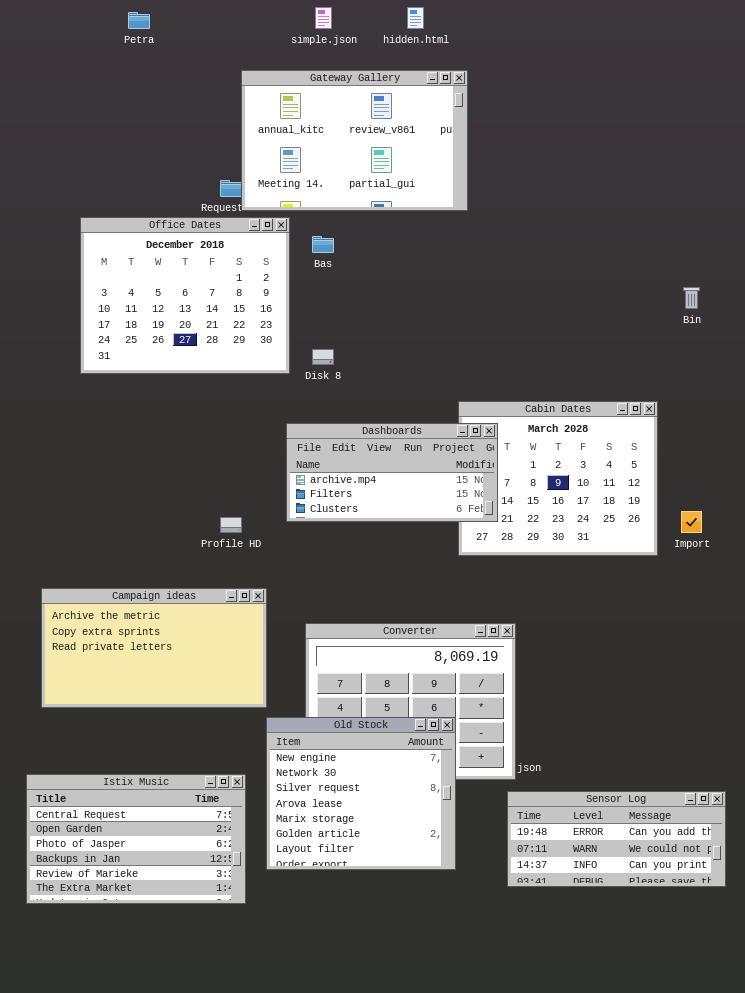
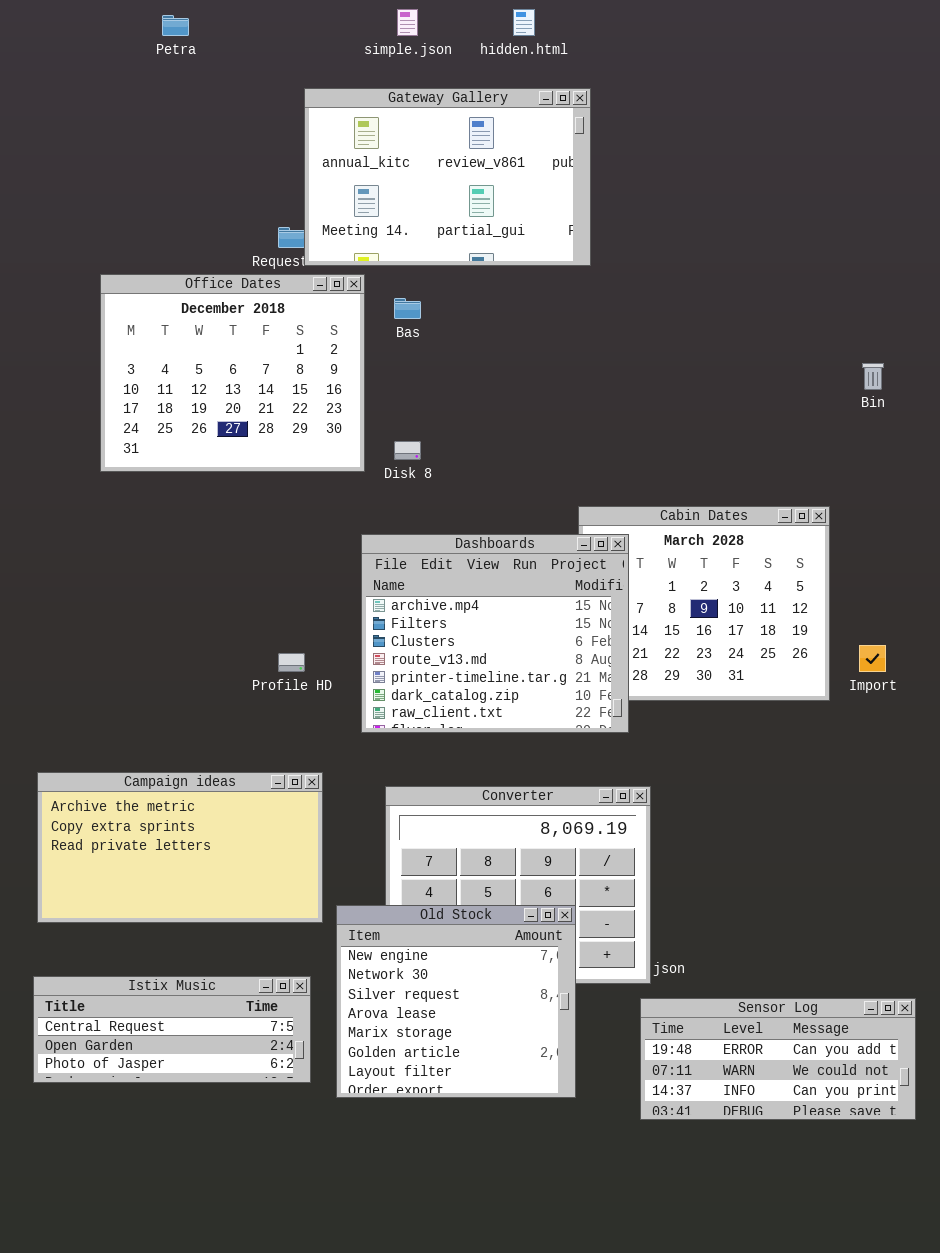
Dashboards: [286,423,498,522] -> [361,534,629,733], resized
Campaign ideas: [41,588,267,708] -> [37,772,323,923], moved
Istix Music: [26,774,246,904] -> [33,976,311,1083], resized

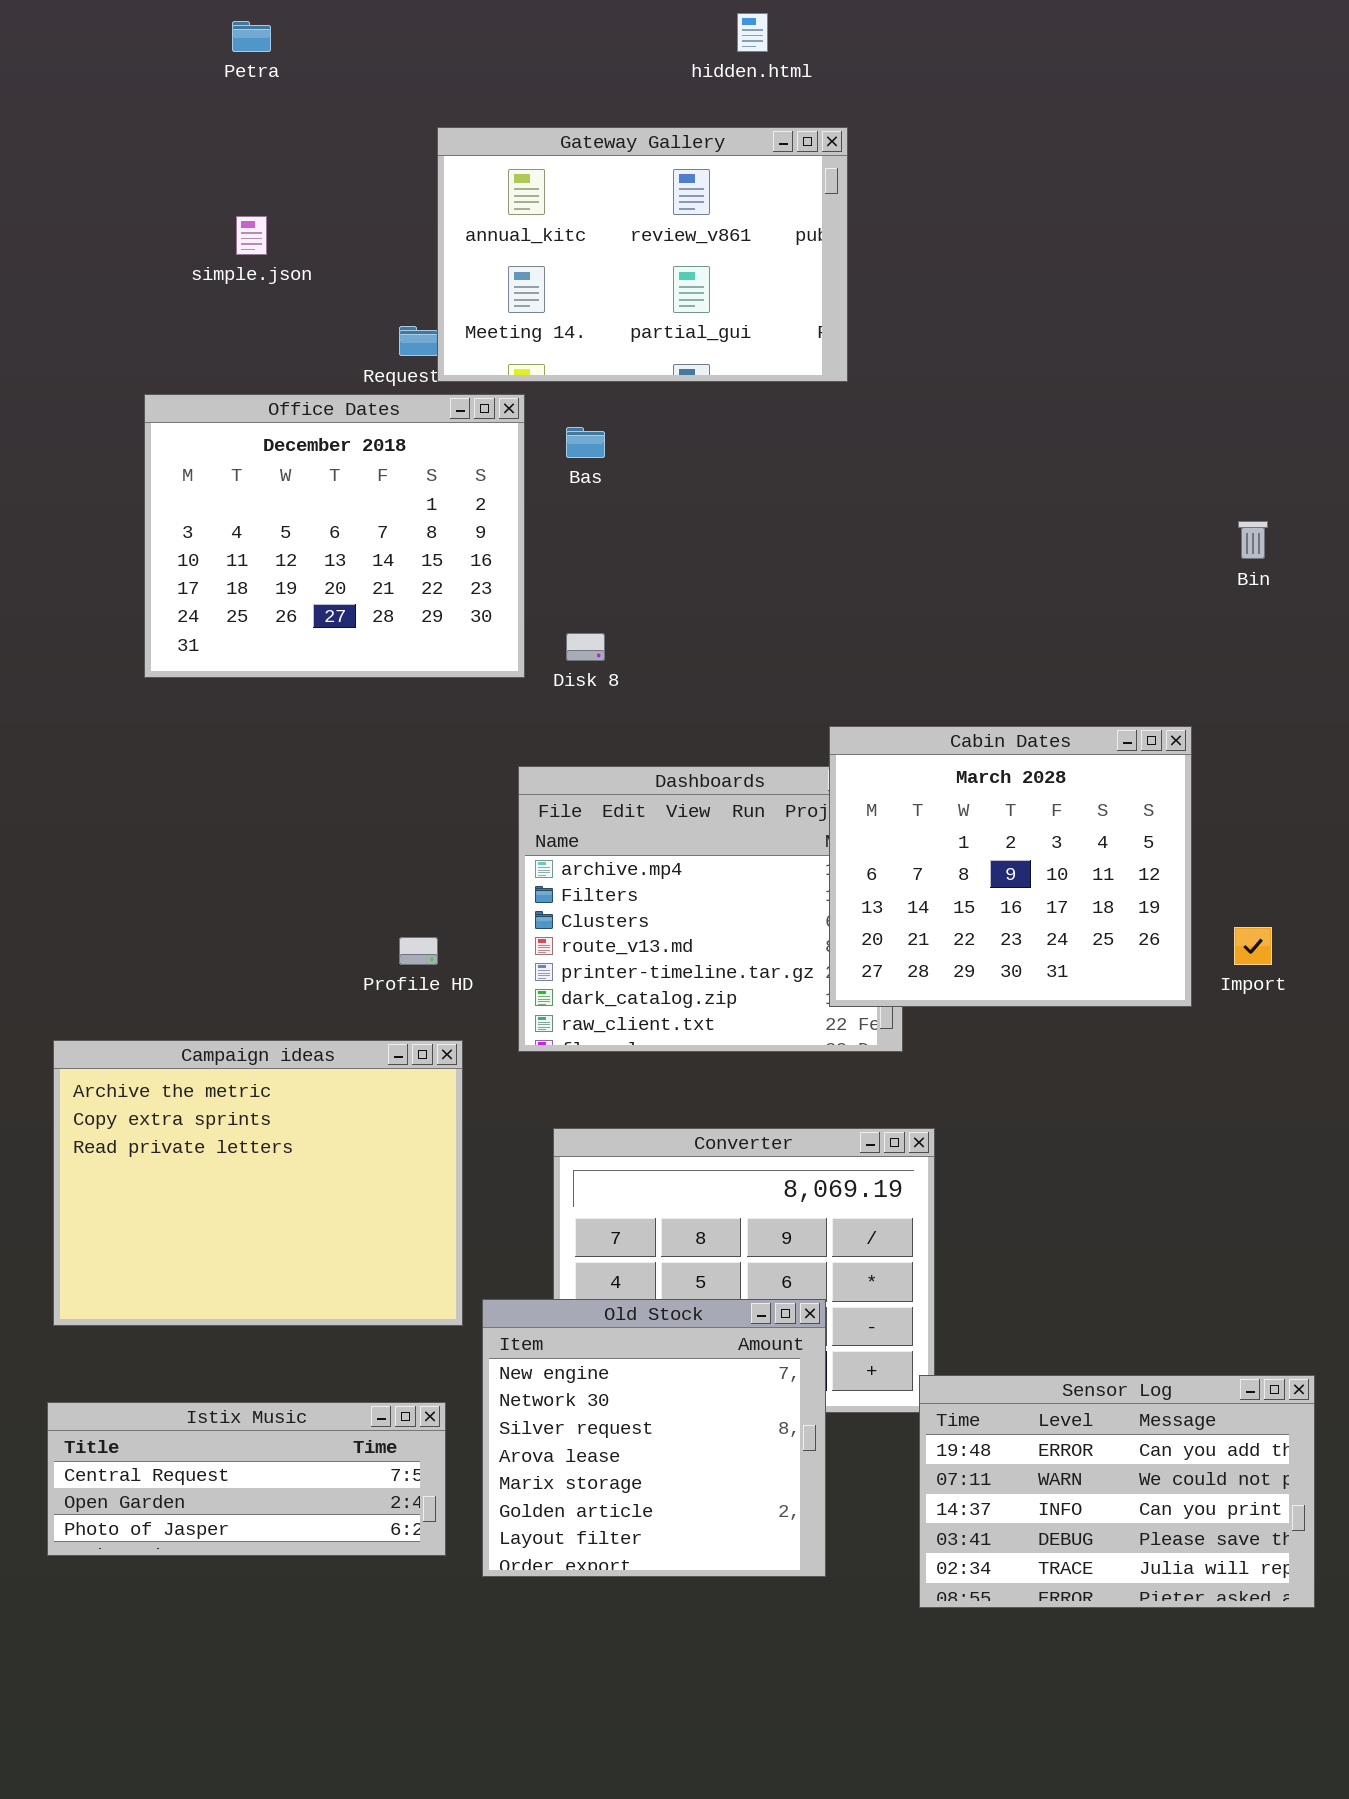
simple.json: [397,9,418,36] -> [236,216,267,255], moved
Cabin Dates: [578,506,830,701] -> [829,726,1192,1007], raised
Campaign ideas: [37,772,323,923] -> [53,1040,463,1326], resized
Sensor Log: [640,998,916,1120] -> [919,1375,1315,1608], resized

